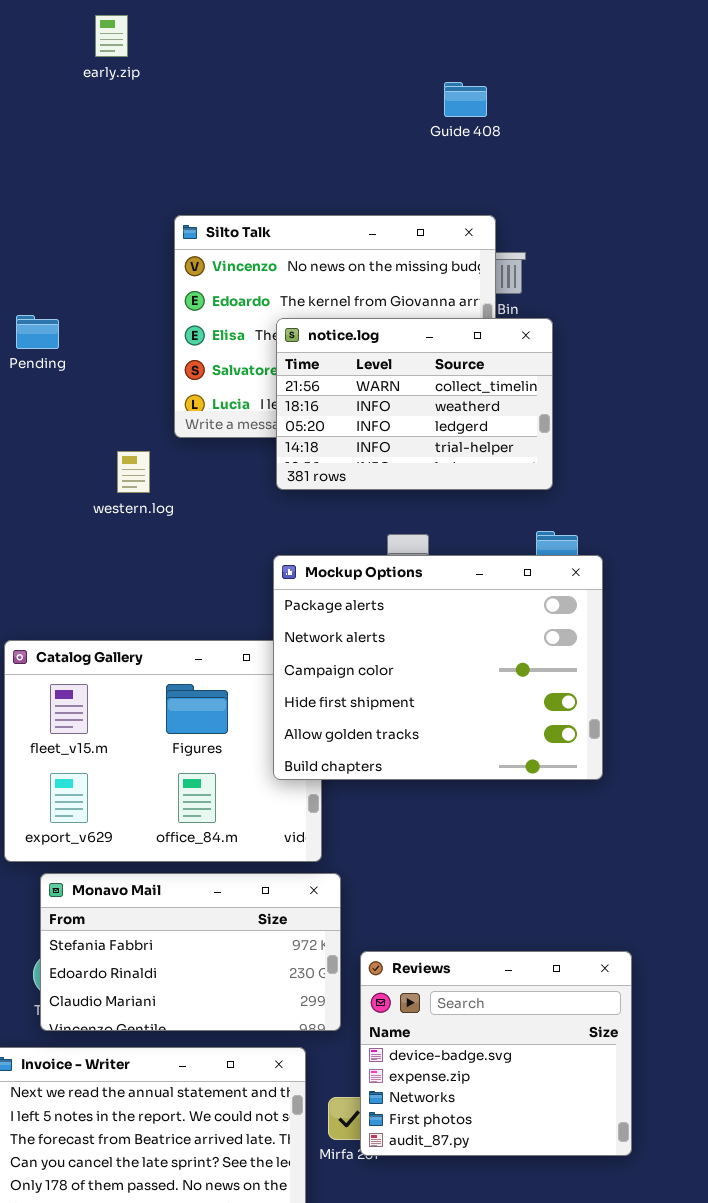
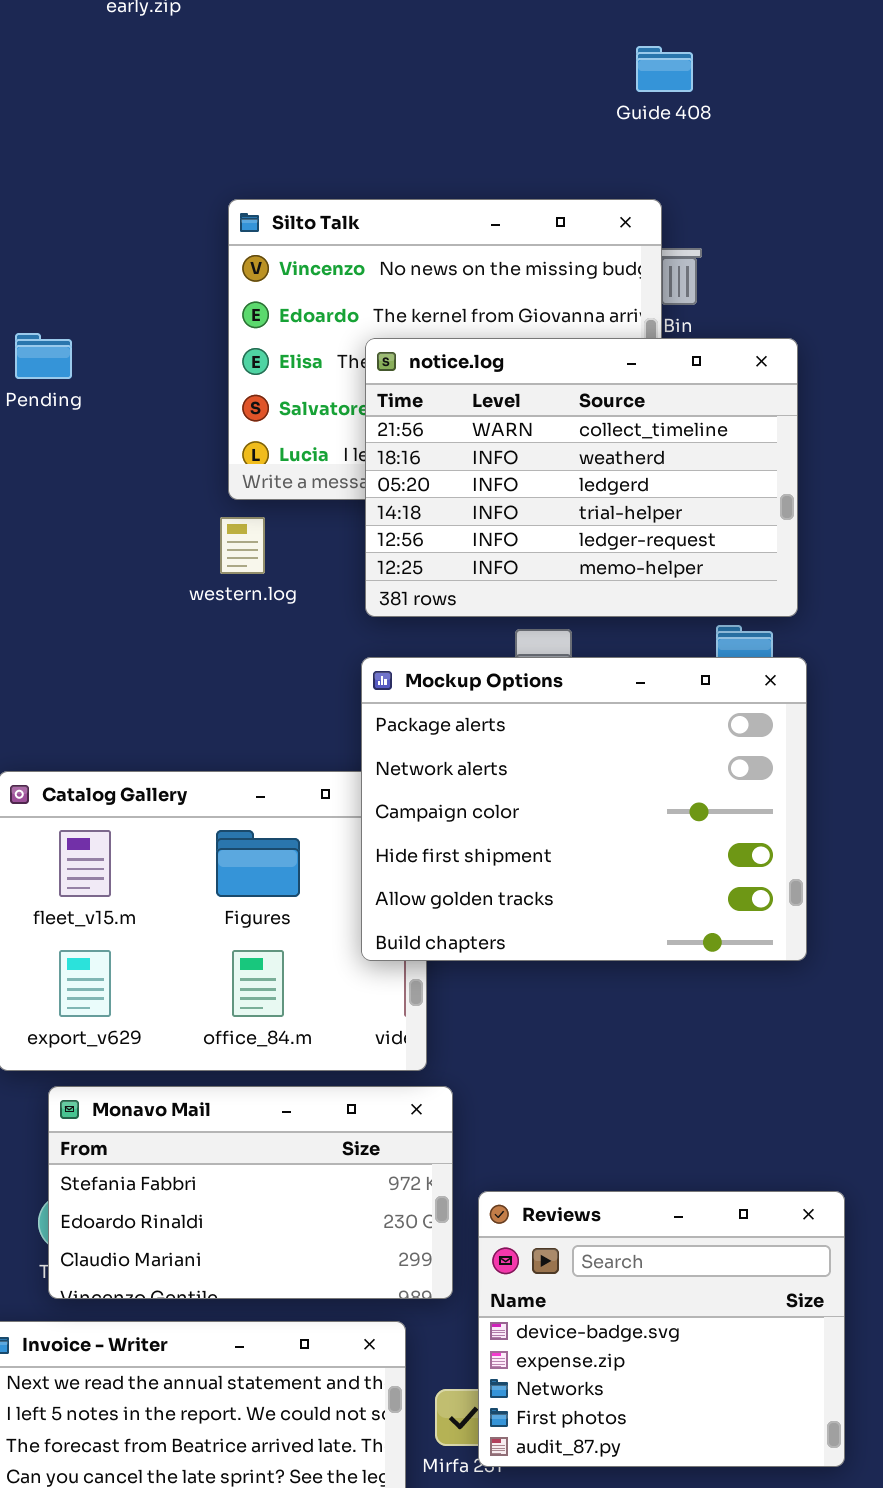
Guide 408: [444,82,487,117] -> [636,46,693,92], moved
notice.log: [276,318,553,490] -> [365,338,798,617], resized
western.log: [117,451,150,493] -> [220,517,265,574], moved

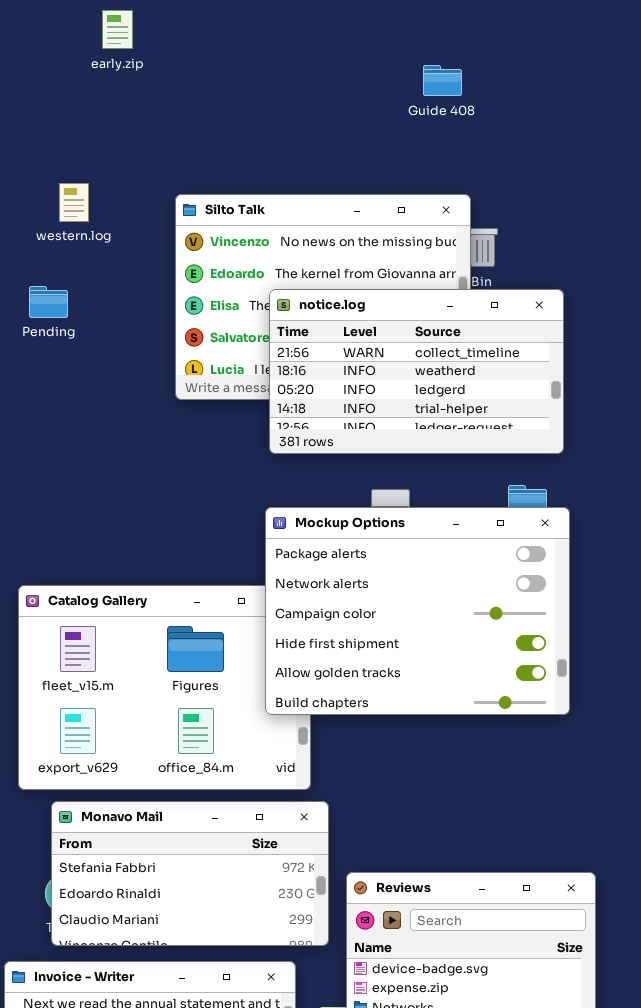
Guide 408: [636,46,693,92] -> [423,65,462,96], moved
notice.log: [365,338,798,617] -> [269,289,564,454], resized
western.log: [220,517,265,574] -> [59,183,89,222], moved

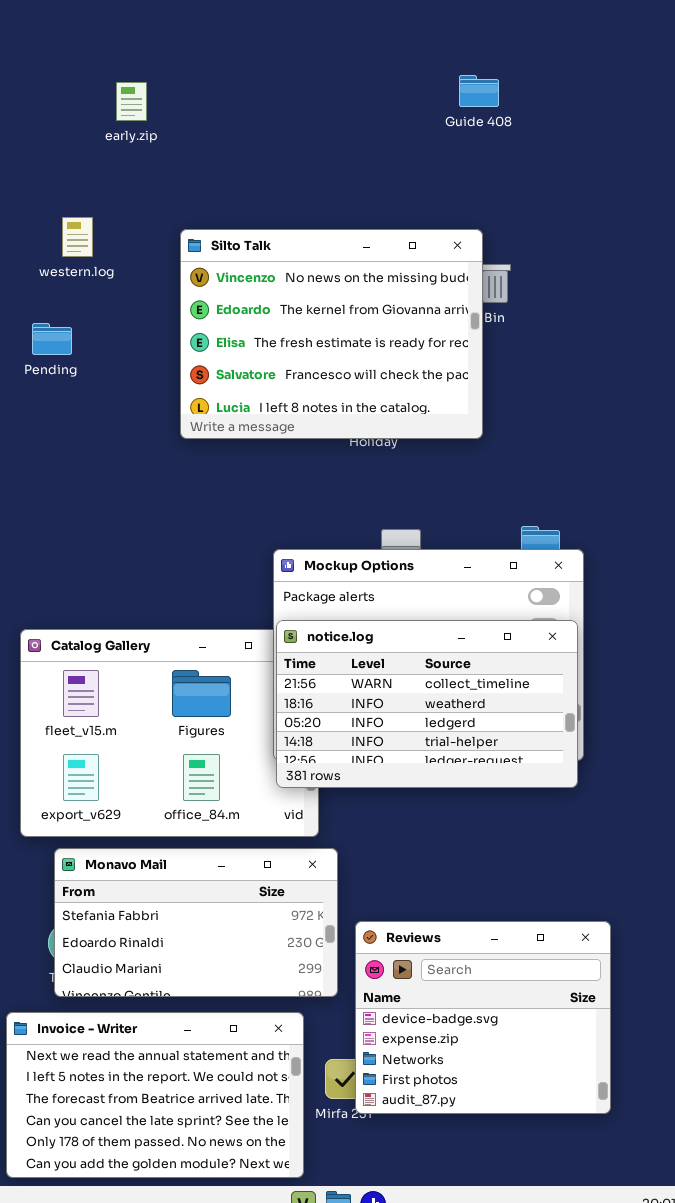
early.zip: [102,10,133,49] -> [116,82,147,121], moved
Guide 408: [423,65,462,96] -> [459,75,499,107], moved
notice.log: [269,289,564,454] -> [276,620,578,788], moved

